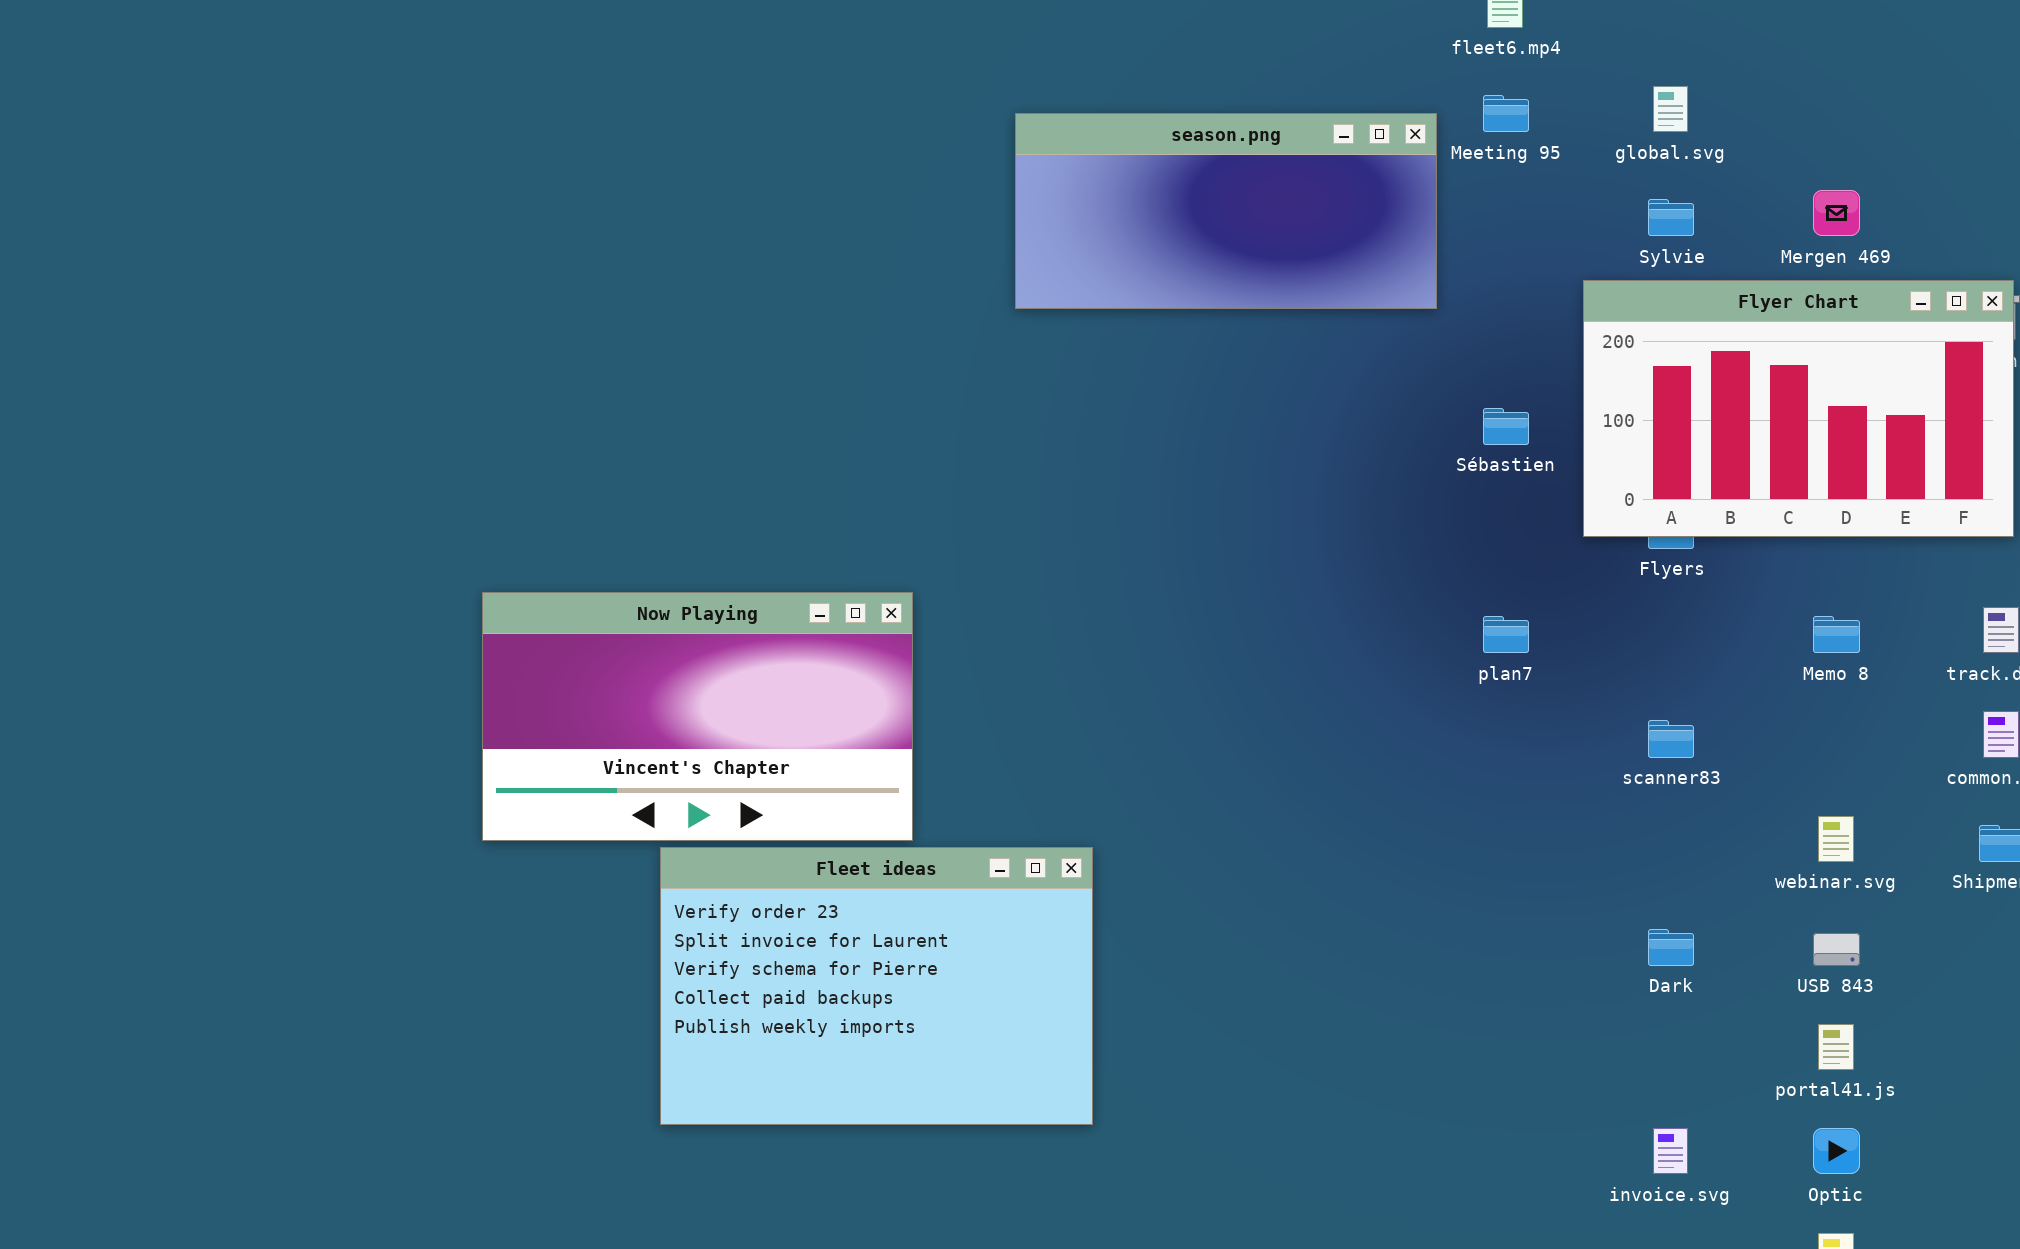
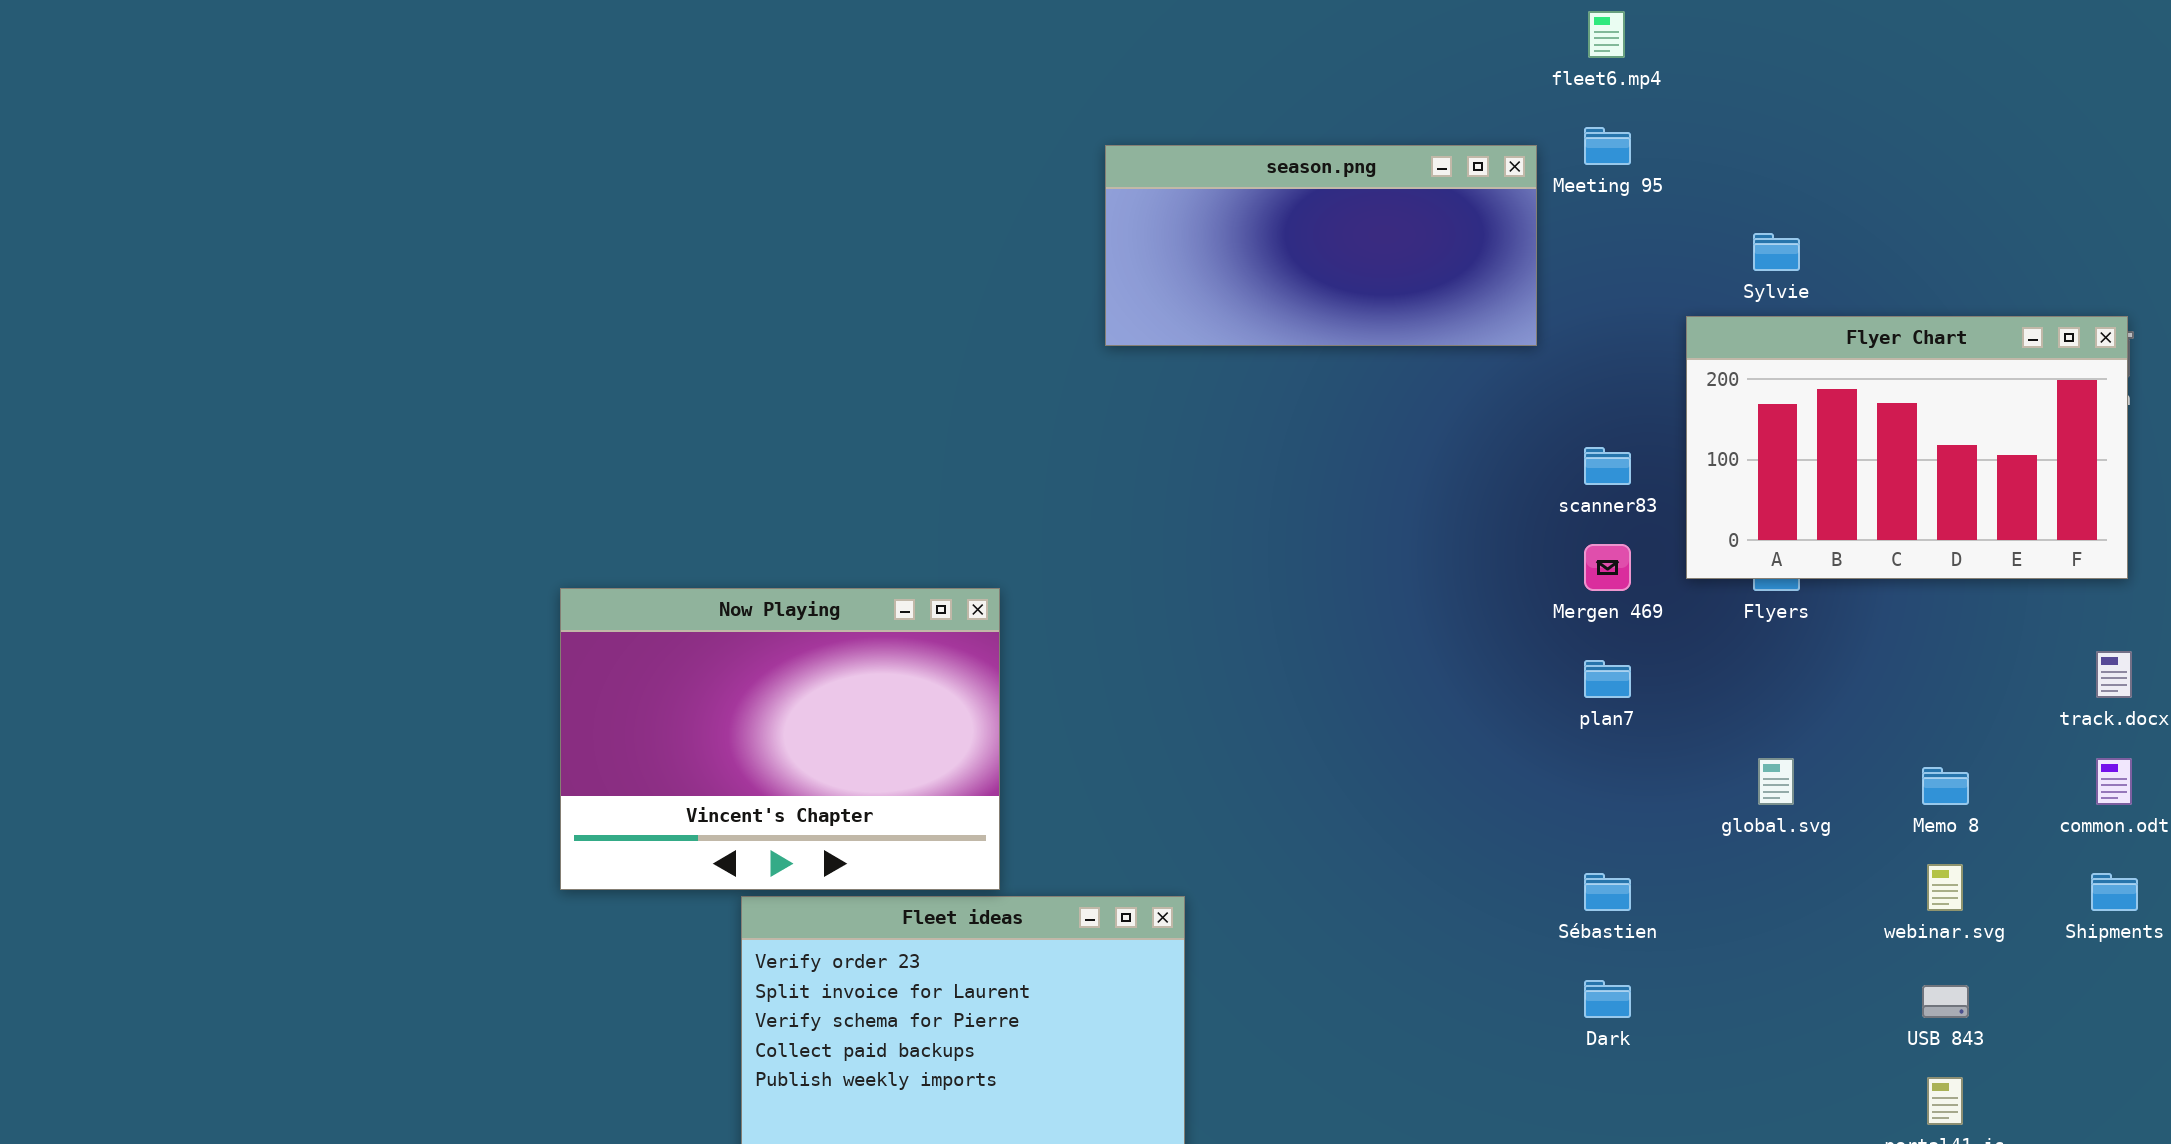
global.svg: [1653,86,1688,132] -> [1758,758,1794,805], moved
Mergen 469: [1813,190,1860,236] -> [1584,544,1631,591], moved
Sébastien: [1483,408,1529,445] -> [1584,873,1631,911], moved
Now Playing: [482,592,913,841] -> [560,588,1000,890], resized
Memo 8: [1813,616,1860,653] -> [1922,767,1969,805], moved
scanner83: [1648,720,1694,758] -> [1584,447,1631,485], moved
Dark: [1648,929,1694,966] -> [1584,980,1631,1018], moved

